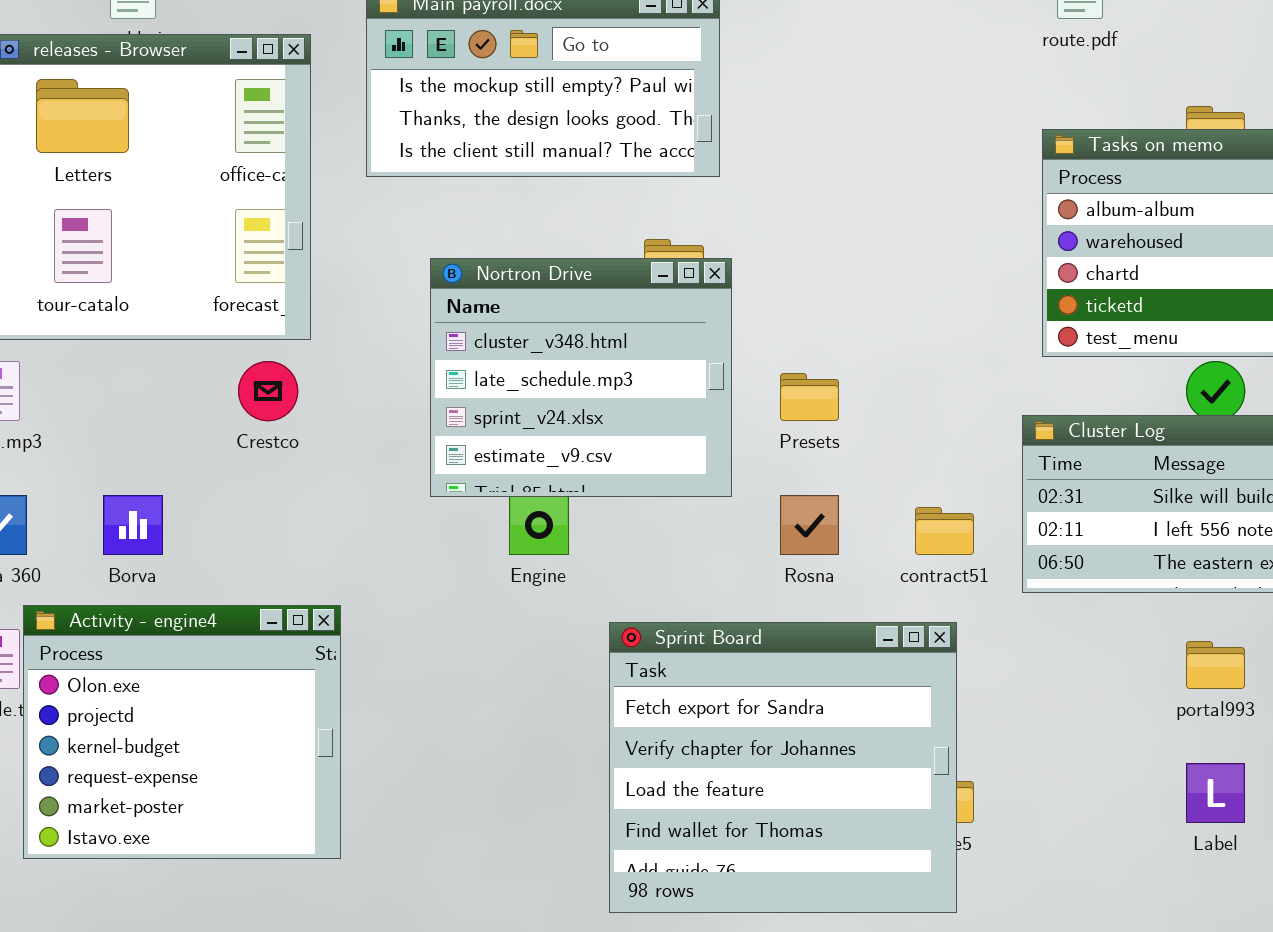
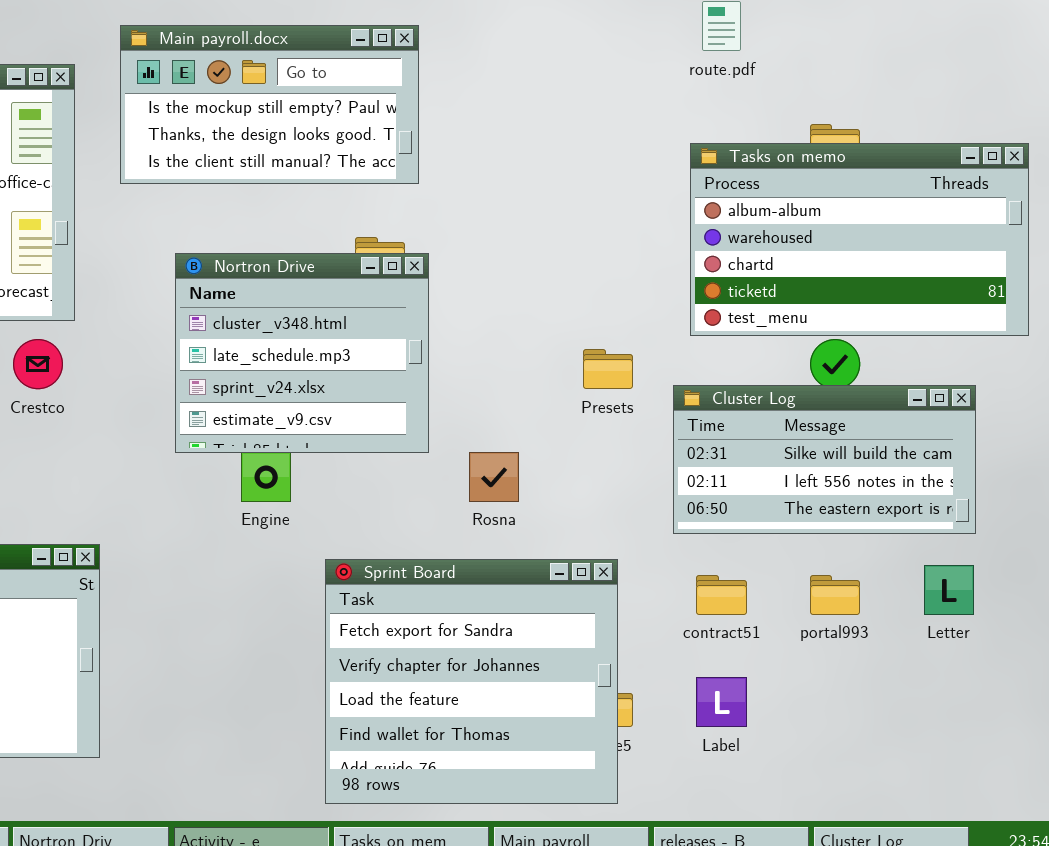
Presets: [780,373,839,421] -> [583,349,633,389], moved
contract51: [915,507,974,555] -> [696,575,747,615], moved
Label: [1186,763,1245,823] -> [696,677,747,727], moved

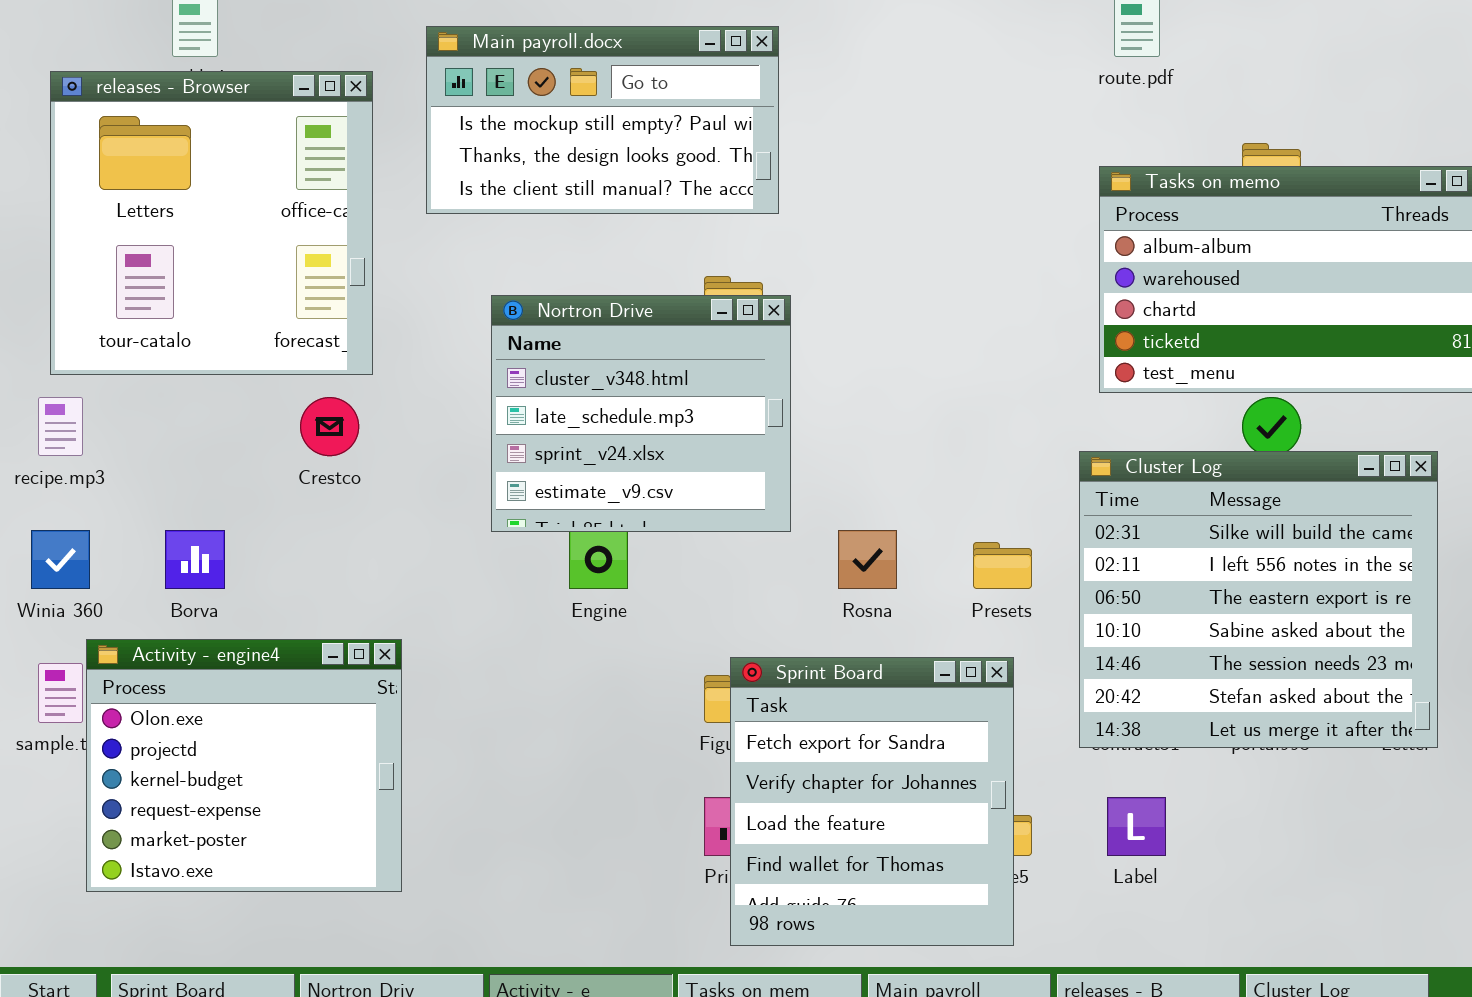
Presets: [583,349,633,389] -> [973,542,1032,589], moved
Cluster Log: [673,385,976,534] -> [1079,451,1438,748], resized
Sprint Board: [325,559,618,804] -> [730,657,1014,946], resized

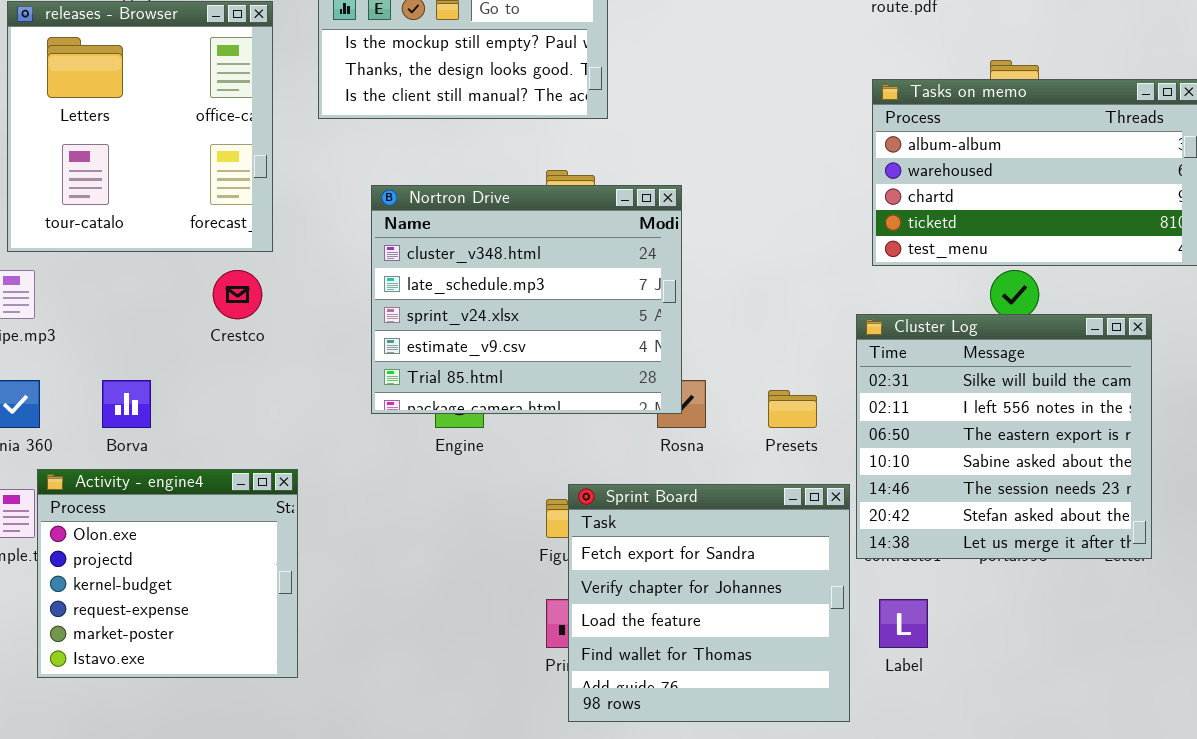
Nortron Drive: [491,295,791,532] -> [371,185,682,414], resized
Sprint Board: [730,657,1014,946] -> [568,484,850,722], resized

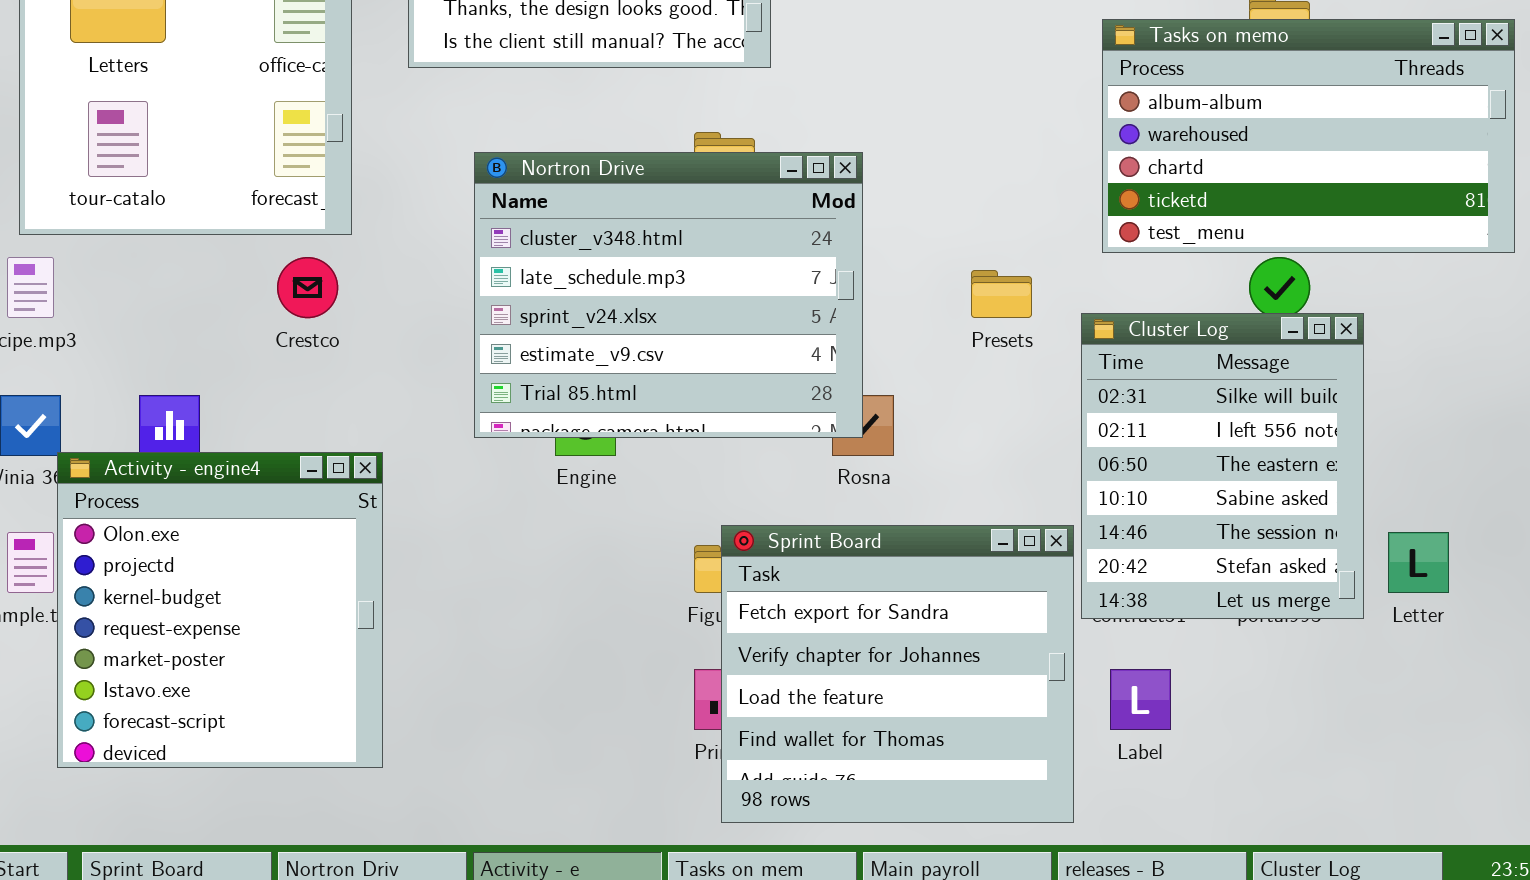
Cluster Log: [856,314,1152,559] -> [1081,313,1364,619], resized
Presets: [768,390,817,428] -> [971,270,1032,318], moved
Activity - engine4: [37,469,298,678] -> [57,452,383,768], resized

